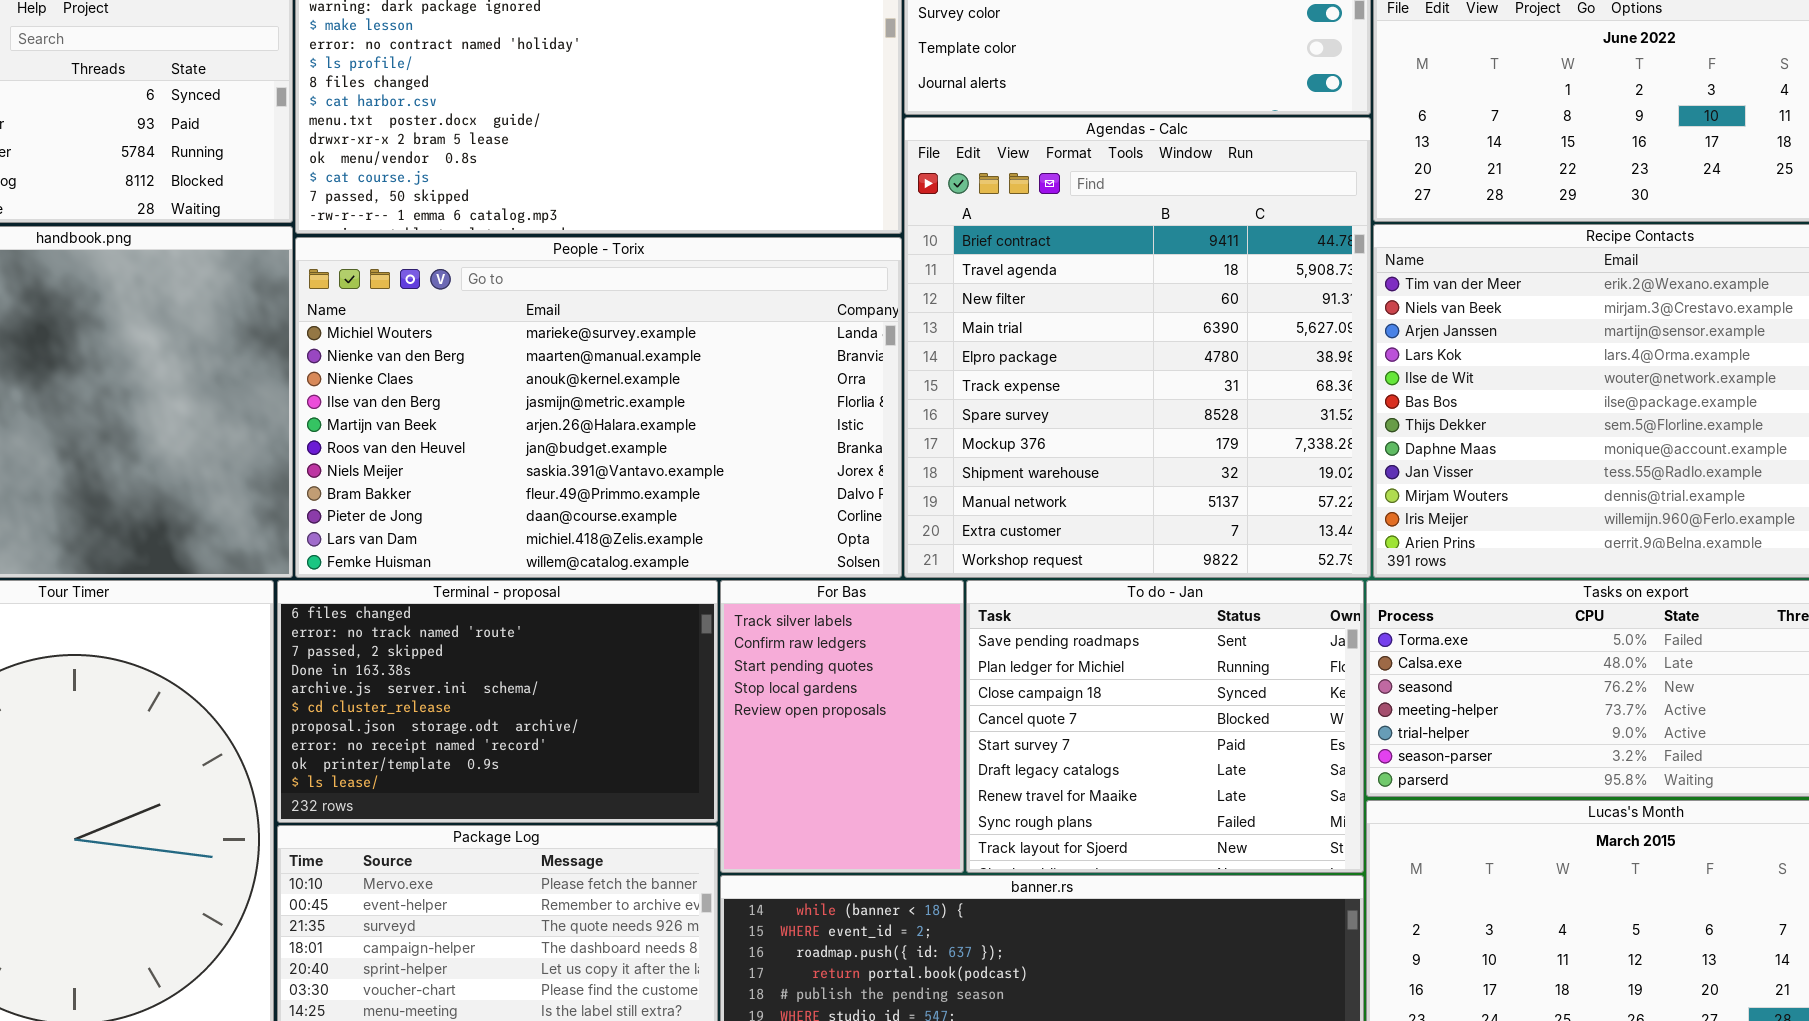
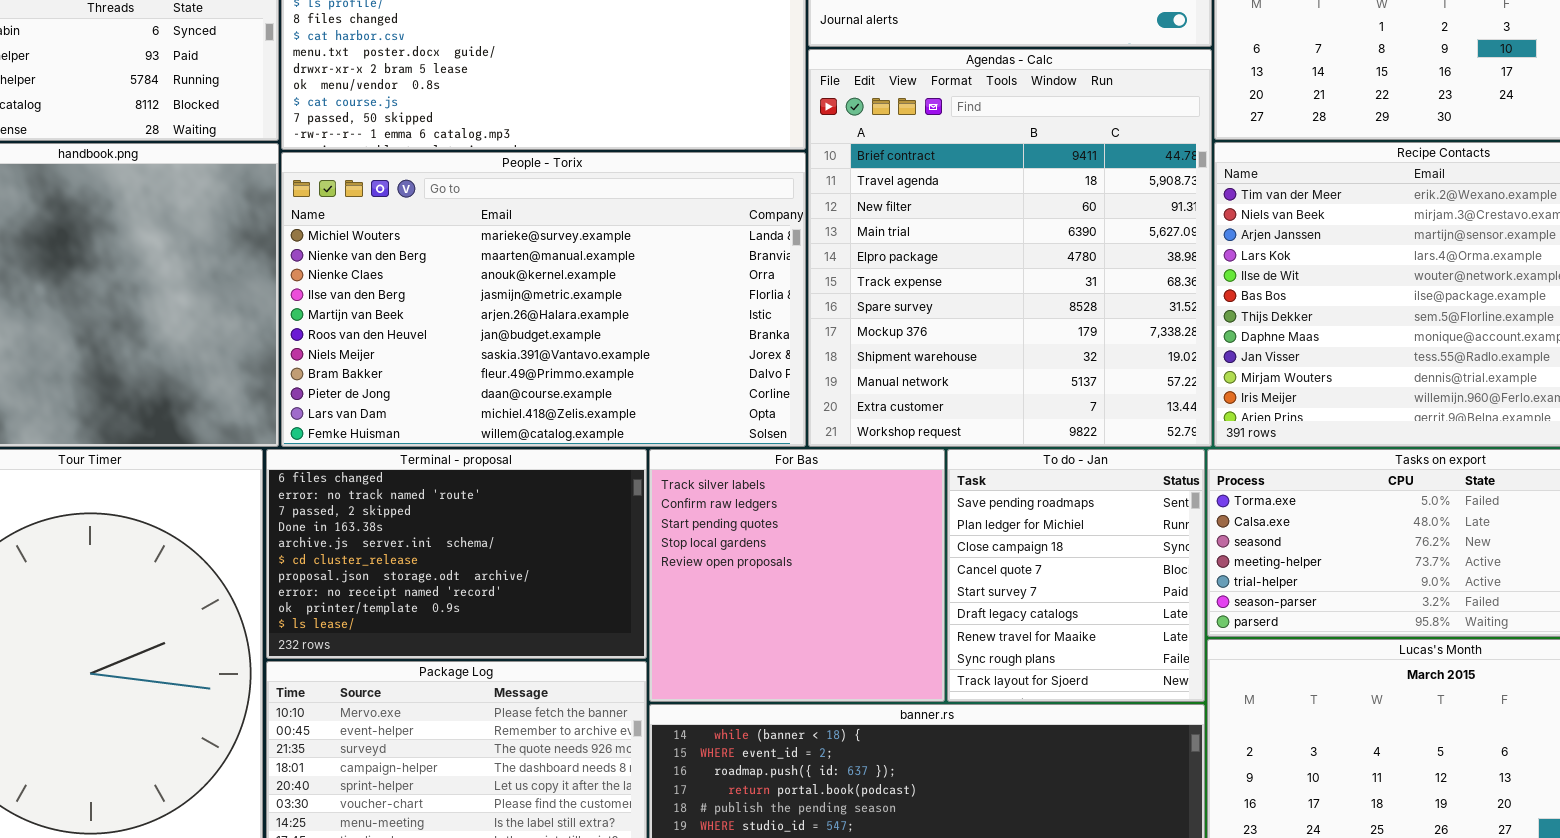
For Bas: [720,580,964,873] -> [649,449,945,702], resized
To do - Jan: [966,580,1364,873] -> [947,449,1205,702], resized

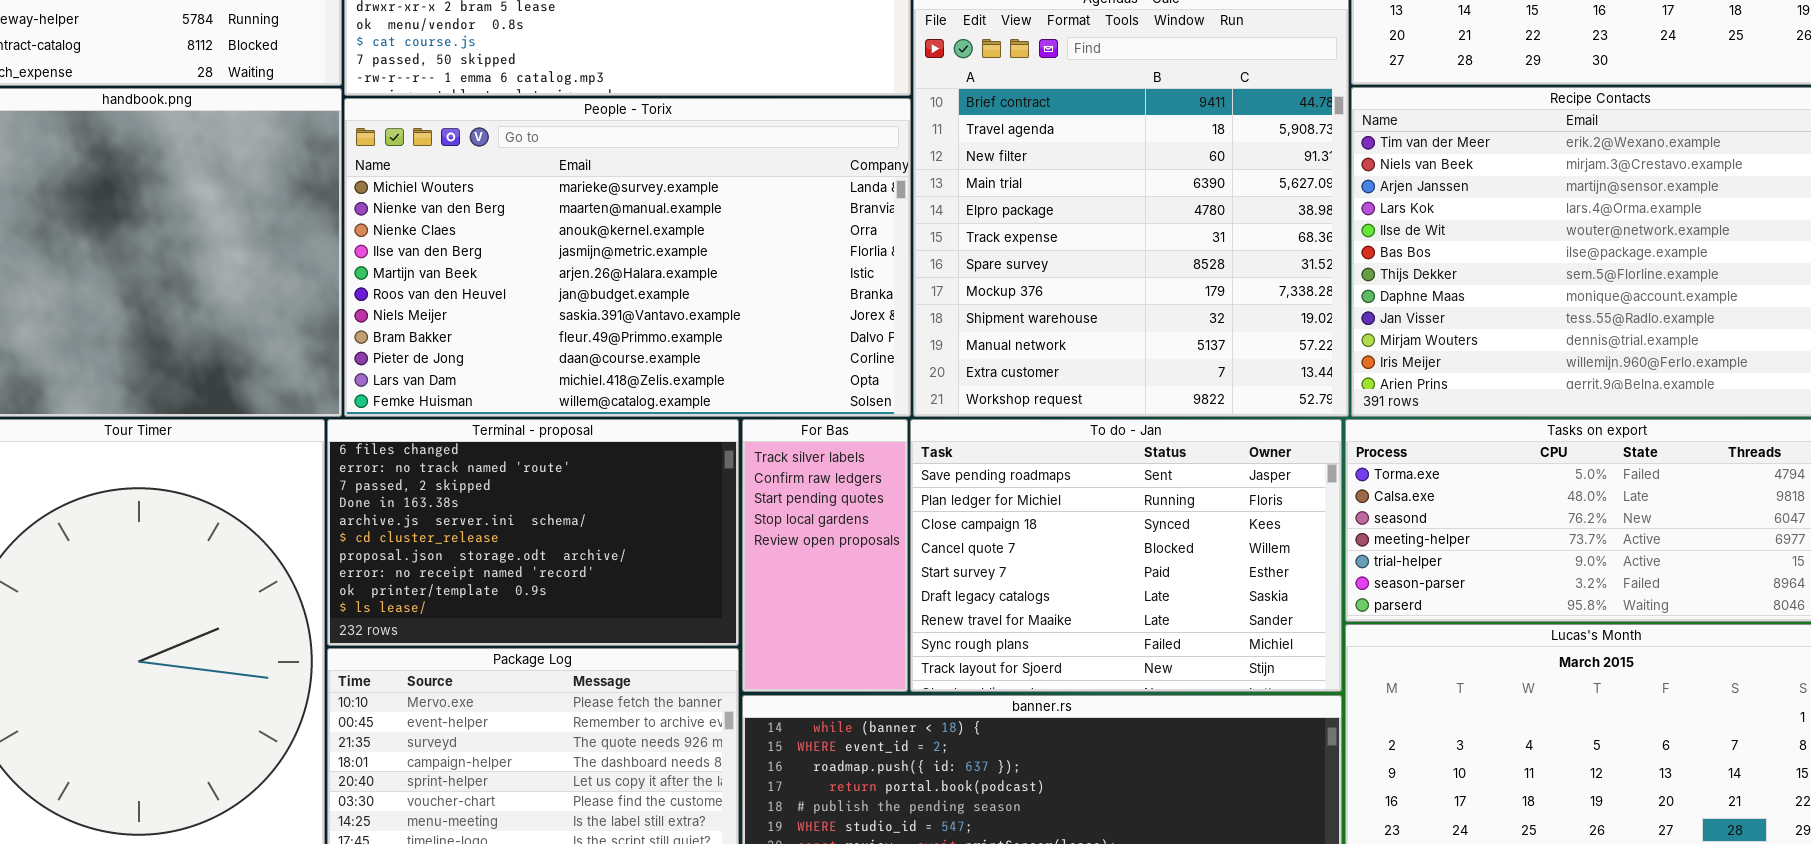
For Bas: [649,449,945,702] -> [742,419,908,692], resized
To do - Jan: [947,449,1205,702] -> [910,419,1342,692], resized

